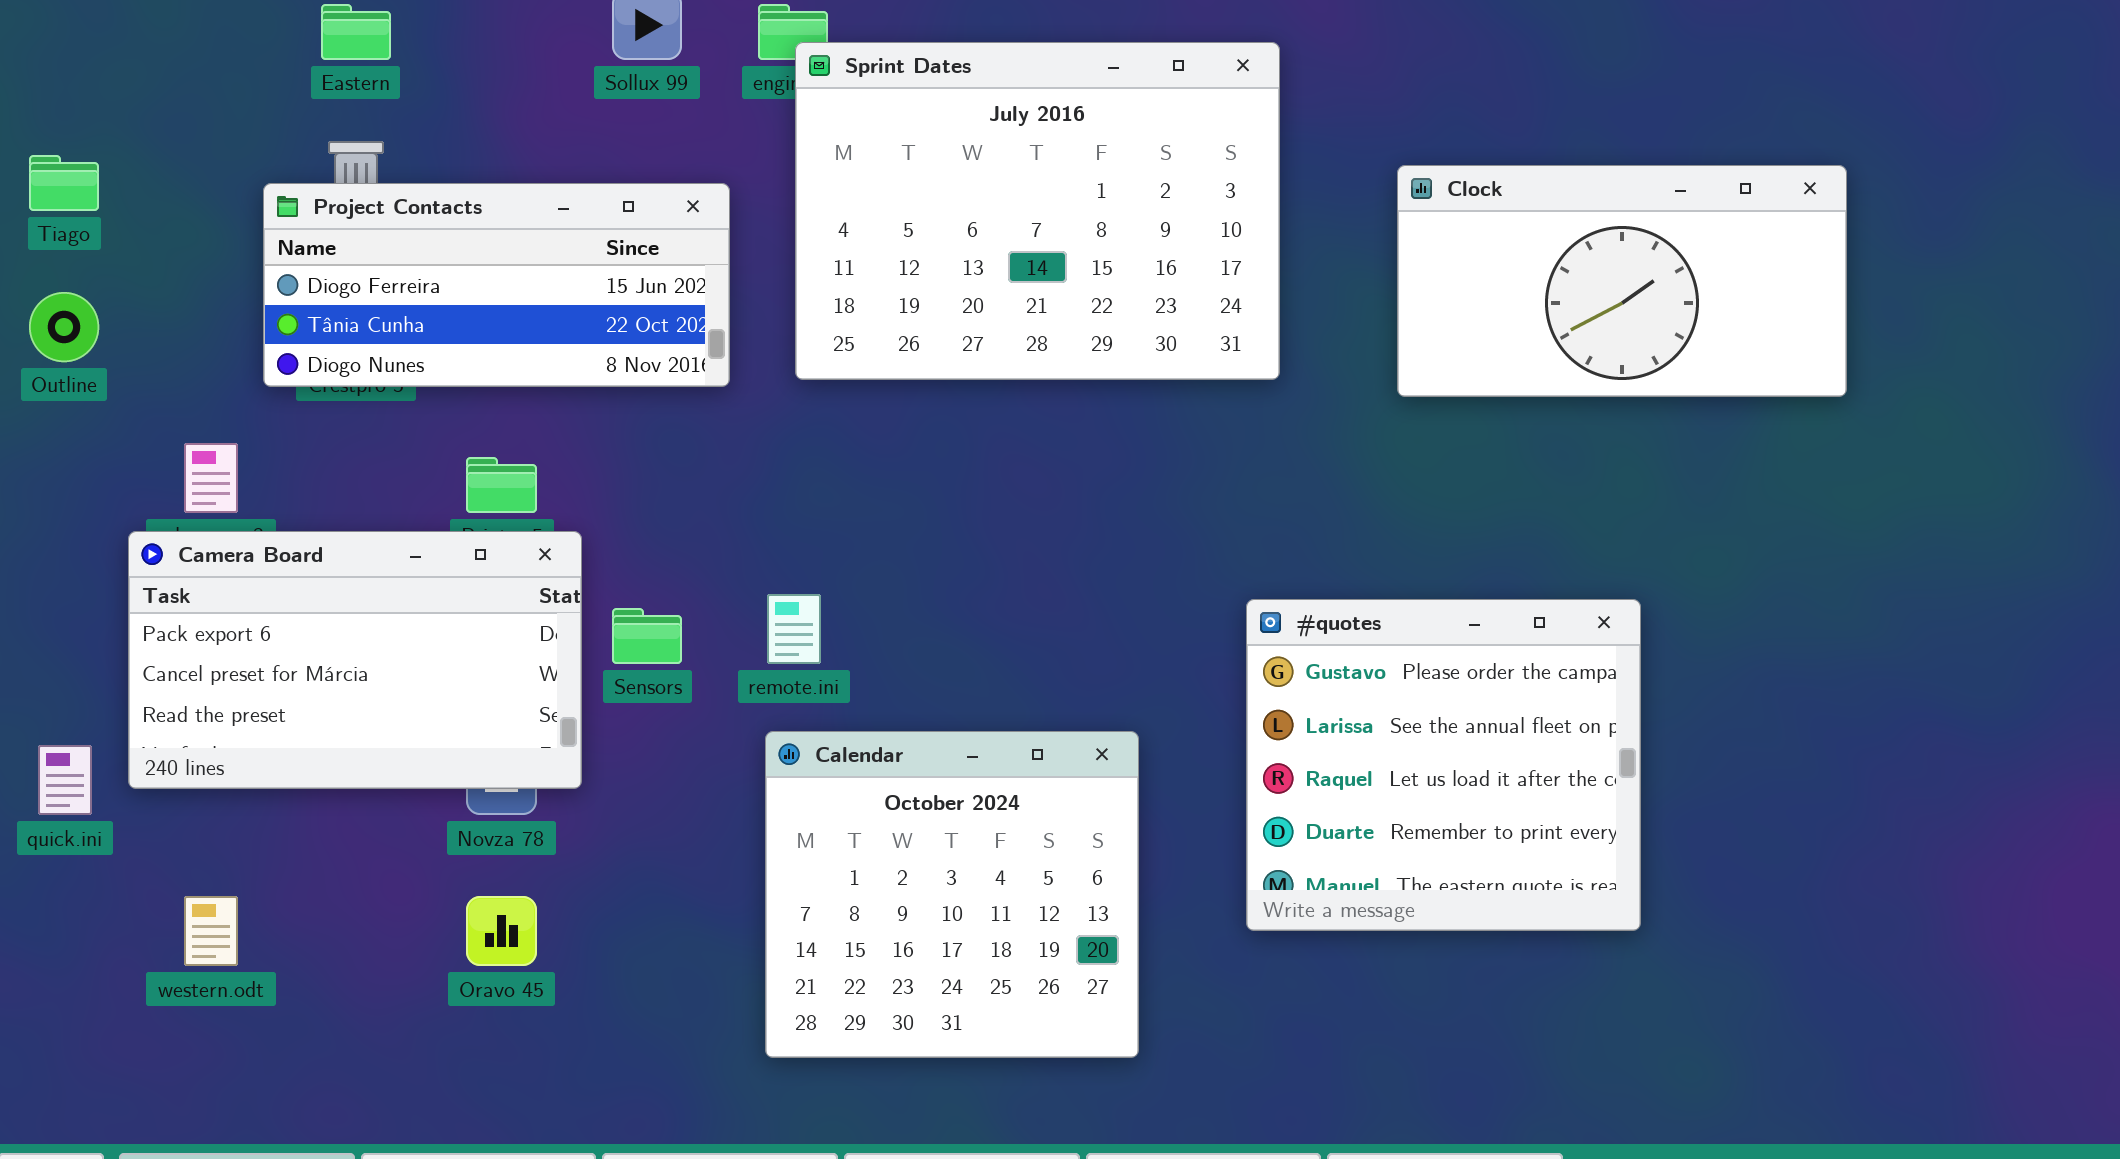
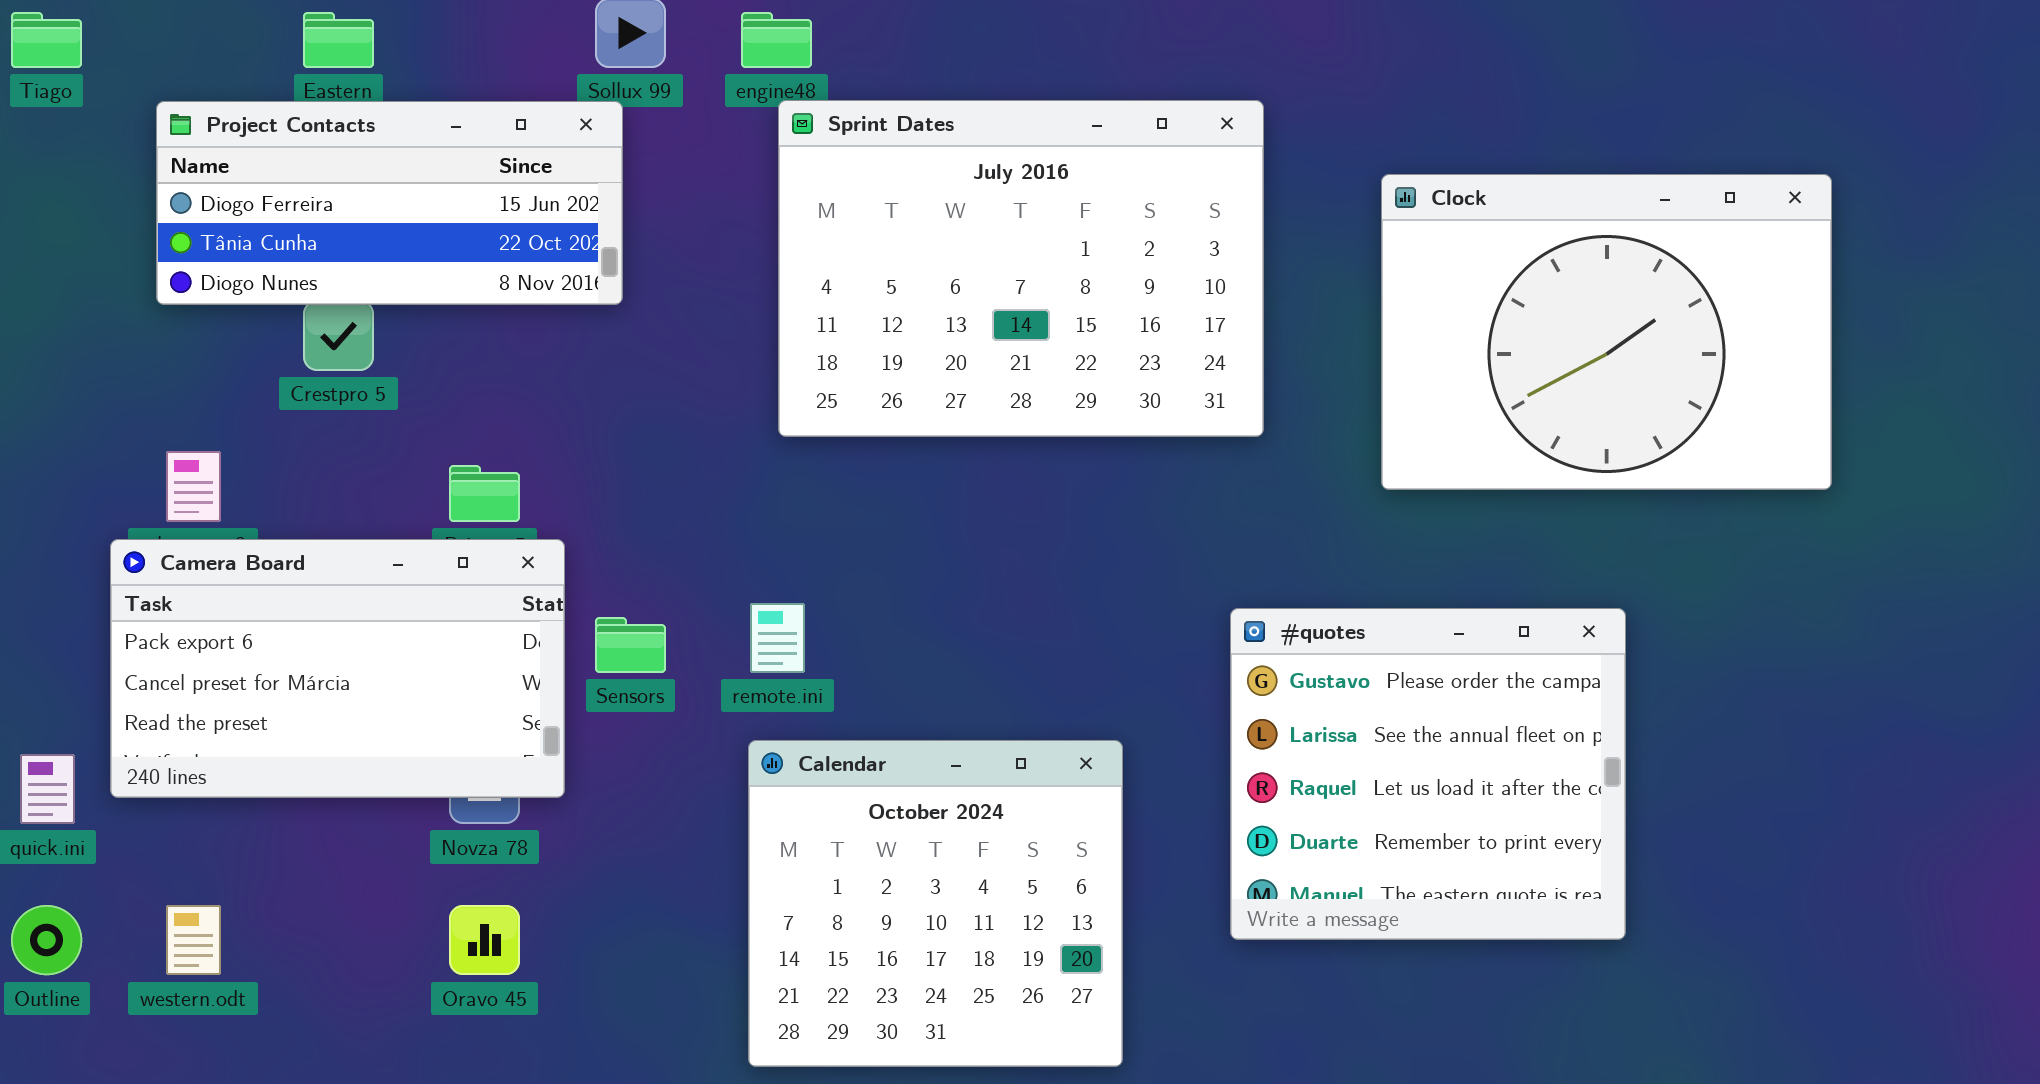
Sprint Dates: [795,42,1280,380] -> [778,100,1264,437], moved
Tiago: [29,155,99,211] -> [11,12,82,68], moved
Clock: [1397,165,1847,397] -> [1381,174,1832,490], resized
Project Contacts: [263,183,730,387] -> [156,101,623,305], moved
Outline: [29,292,99,362] -> [11,905,82,975], moved

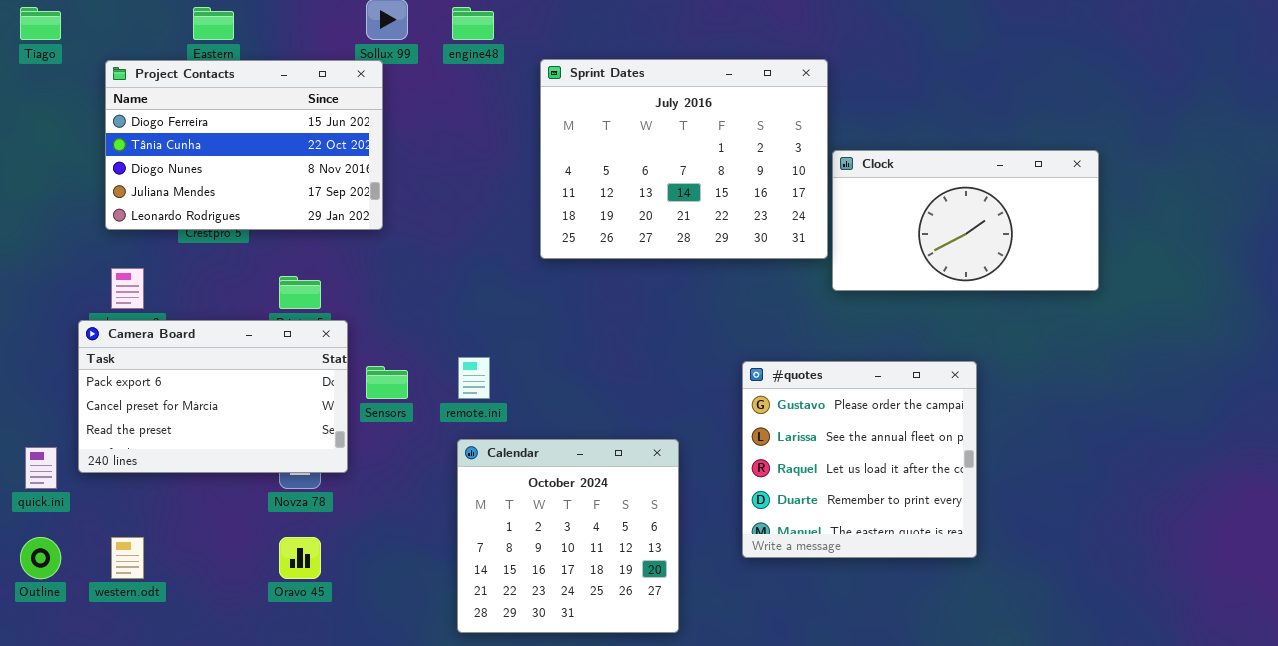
Sprint Dates: [778,100,1264,437] -> [540,59,828,259], moved
Project Contacts: [156,101,623,305] -> [105,60,383,230], resized
Clock: [1381,174,1832,490] -> [832,150,1099,291], resized

